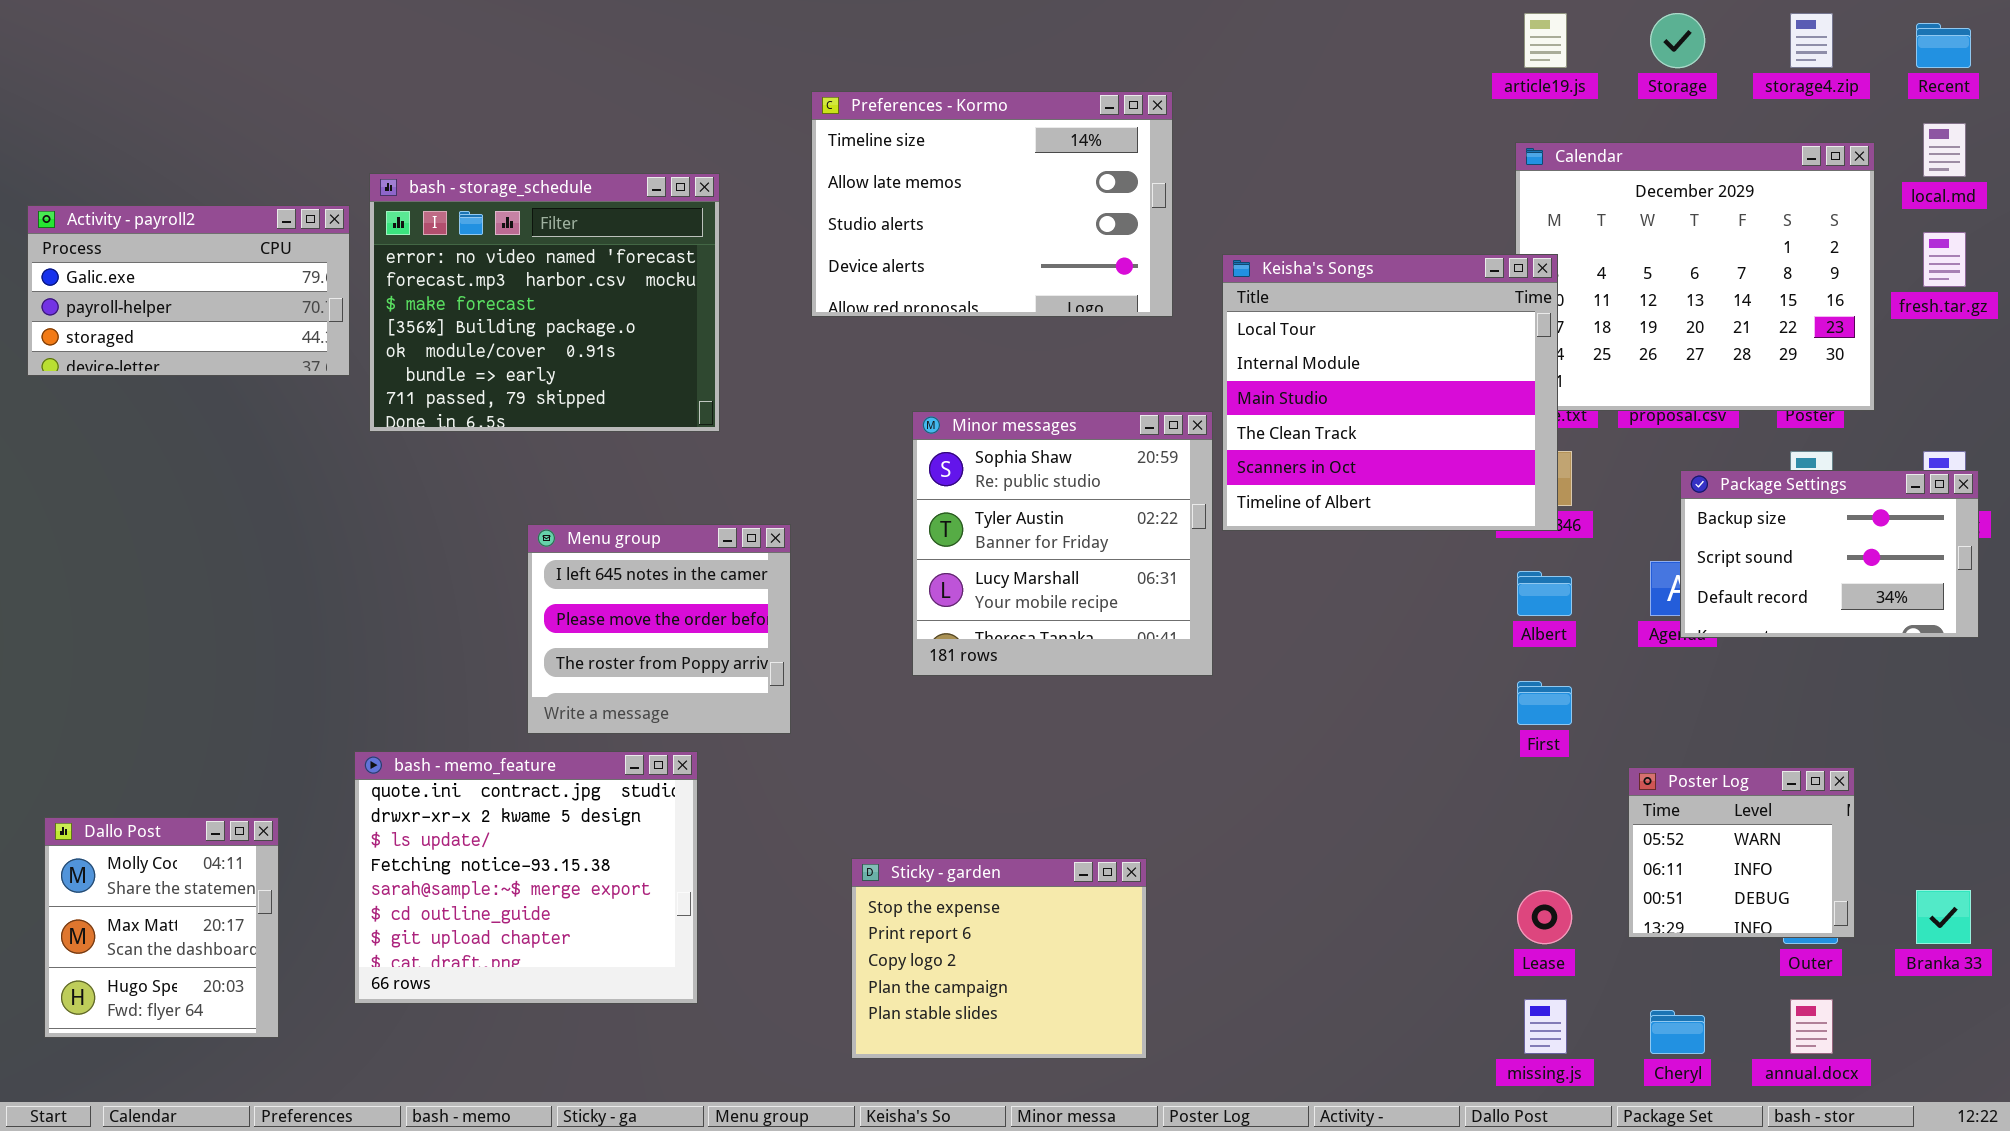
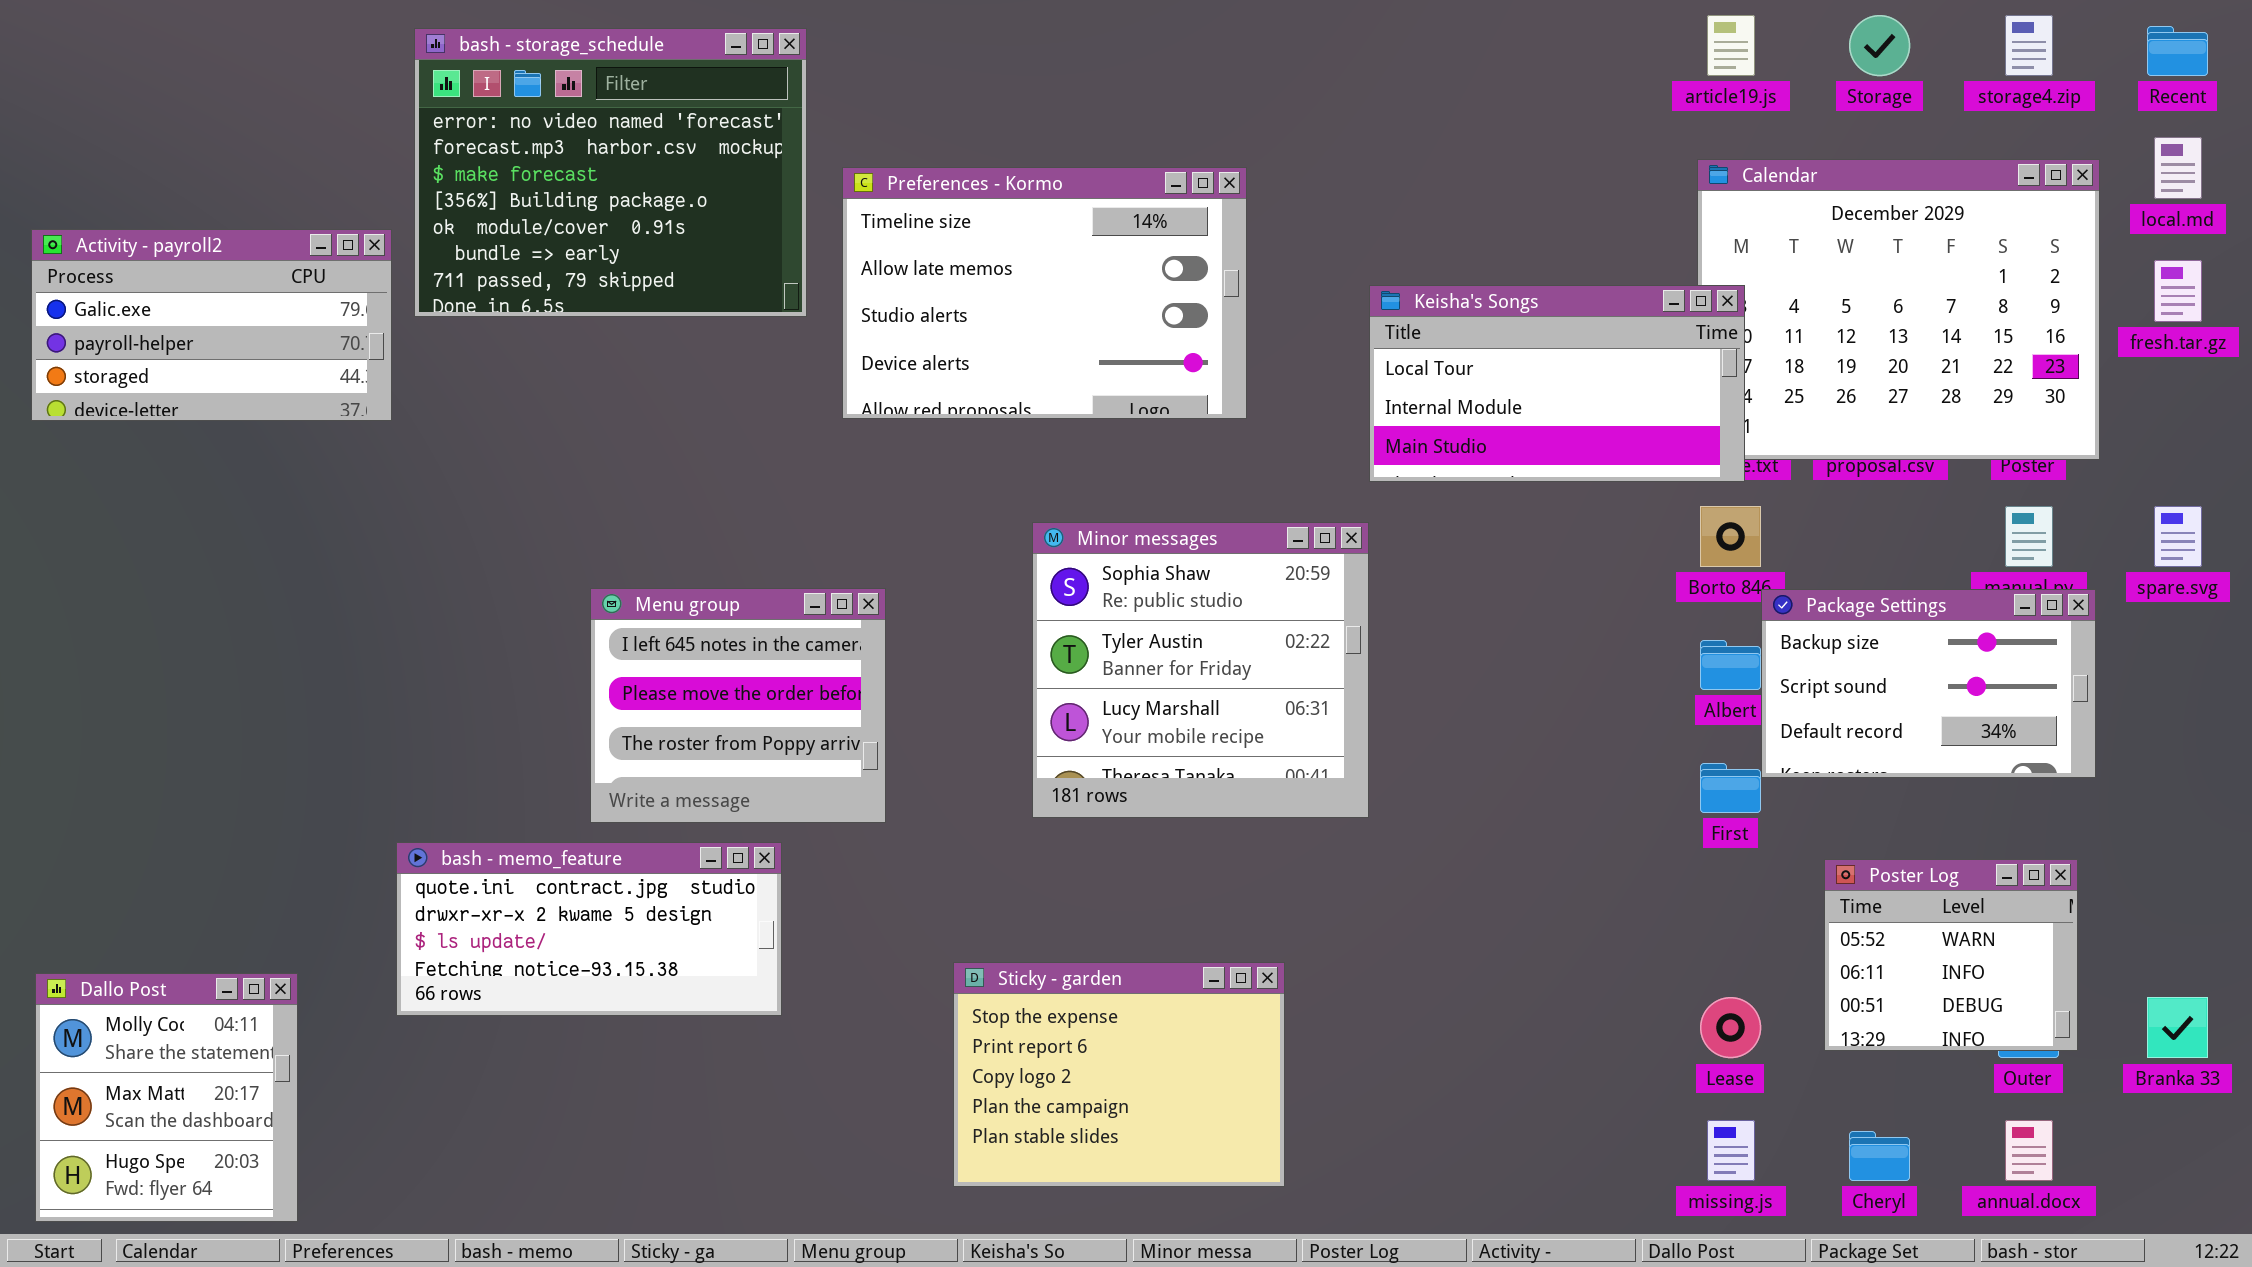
Preferences - Kormo: [811,91,1173,317] -> [842,167,1247,419], moved
bash - storage_schedule: [369,173,720,432] -> [414,28,807,317], moved
Keisha's Songs: [1222,254,1558,531] -> [1369,285,1745,482], resized
Minor messages: [912,411,1213,676] -> [1032,522,1369,818], moved
Package Settings: [1680,470,1979,638] -> [1761,589,2096,778], moved
bash - memo_feature: [354,751,698,1004] -> [396,842,782,1016], resized
Dallo Post: [44,817,279,1038] -> [35,973,298,1222], moved

